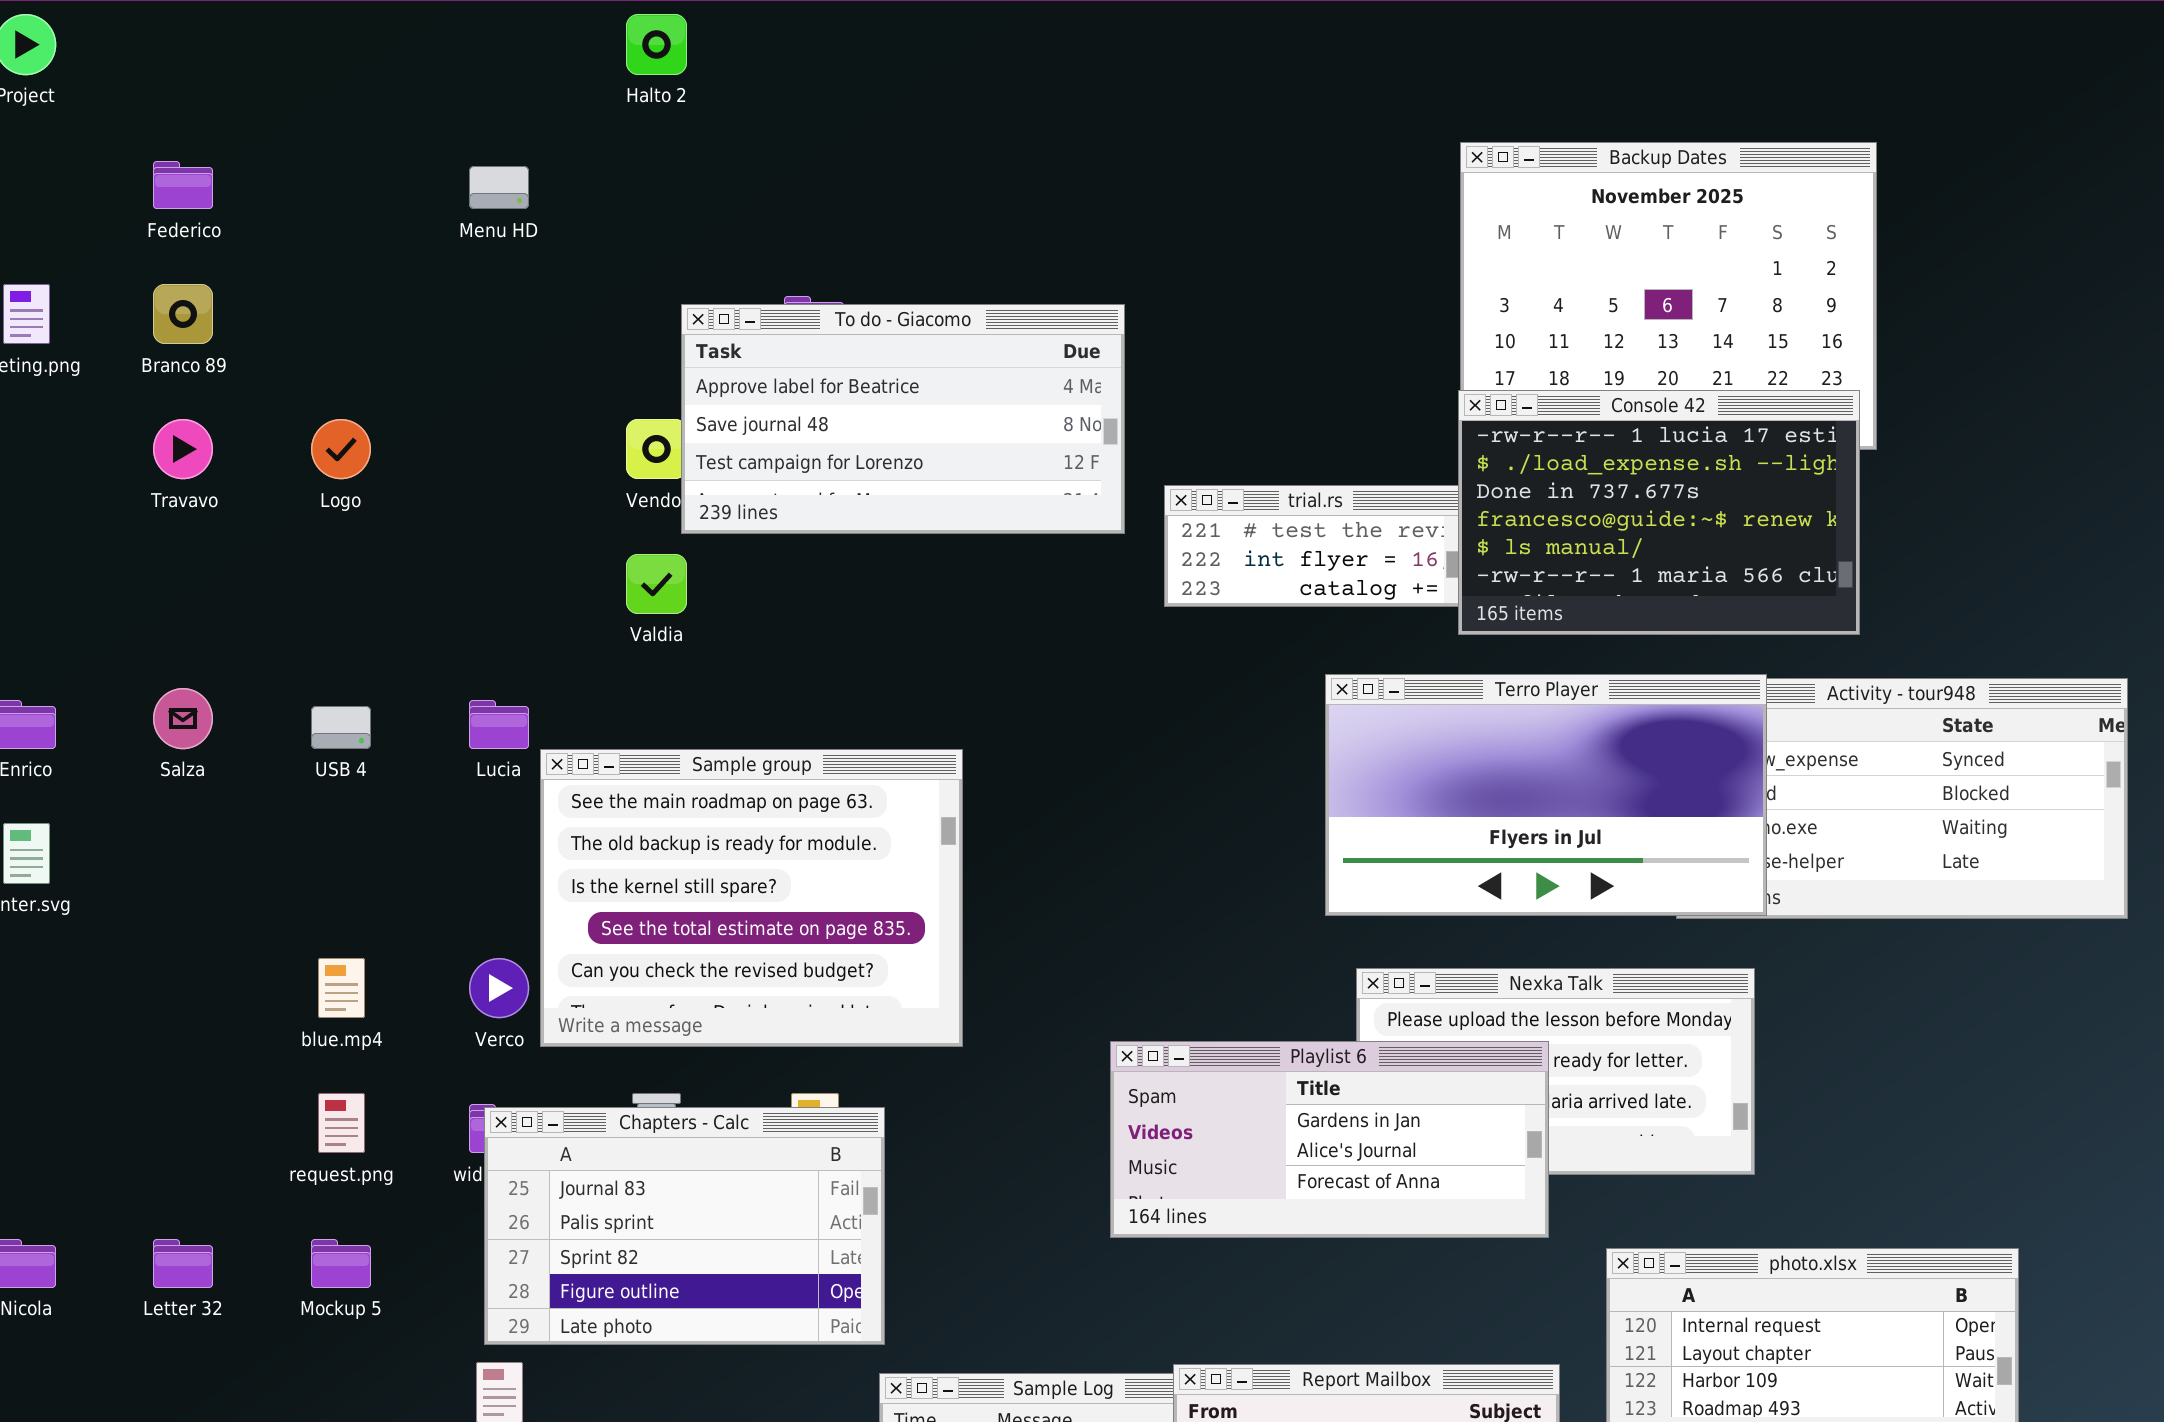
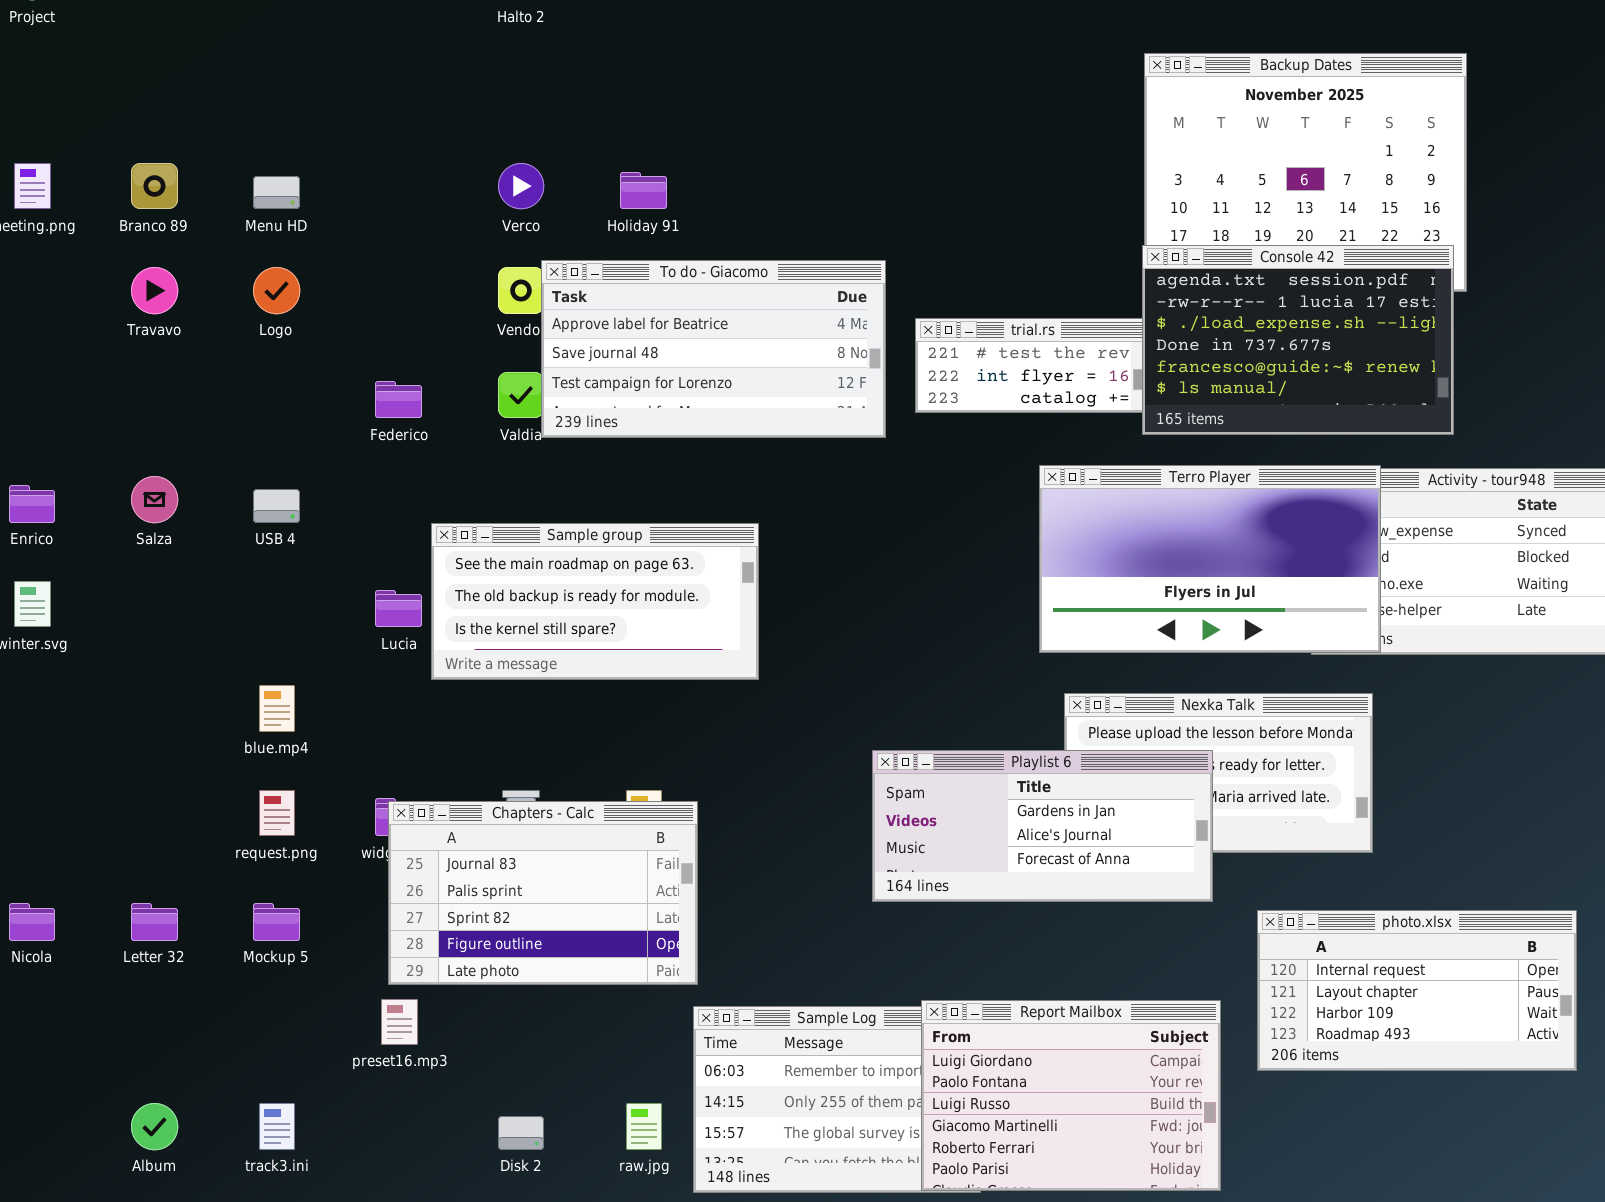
Federico: [153,161,213,209] -> [375,381,422,418], moved
Menu HD: [469,166,529,209] -> [253,176,300,209], moved
To do - Giacomo: [681,304,1125,534] -> [541,260,886,438], moved
Console 42: [1458,390,1860,635] -> [1142,245,1454,435], scrolled up 1 row
Lucia: [469,700,529,749] -> [375,590,422,627], moved
Sample group: [540,749,963,1047] -> [431,523,759,680], resized
Verco: [469,958,529,1018] -> [498,163,544,209], moved

